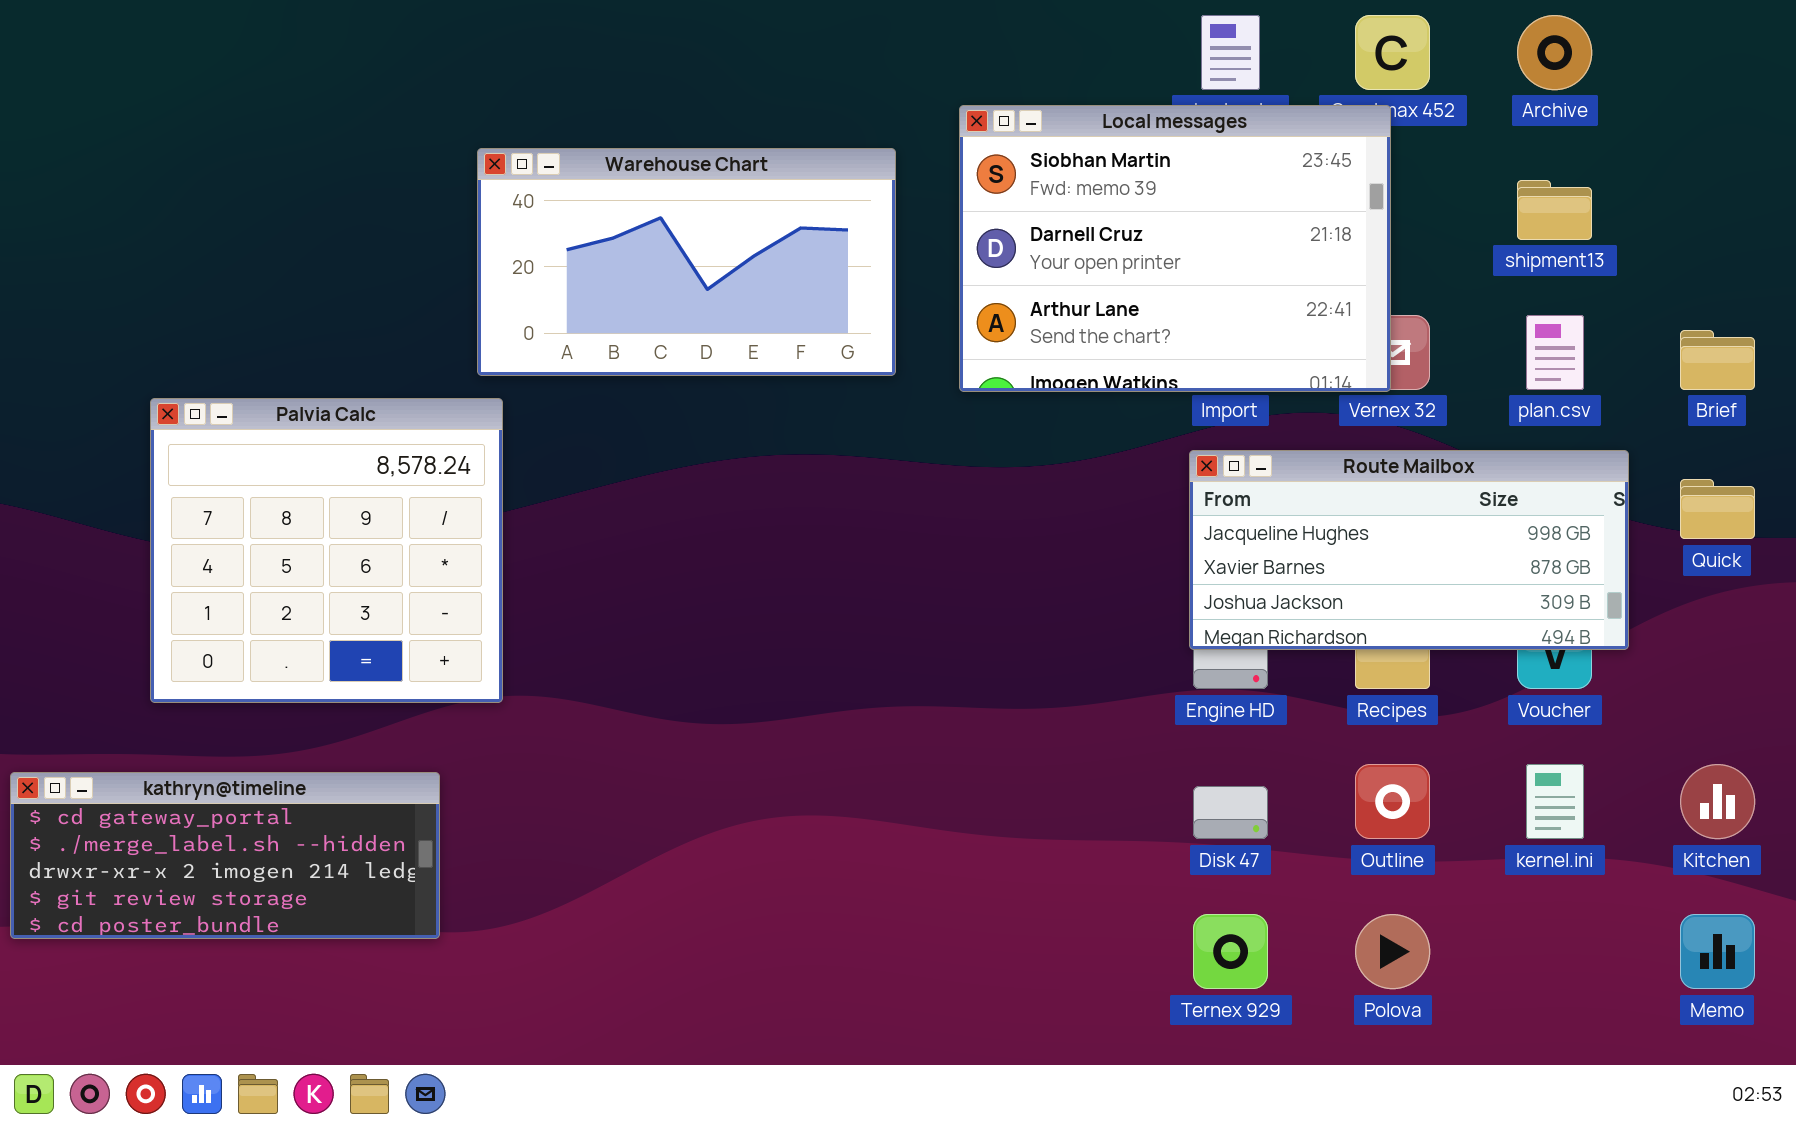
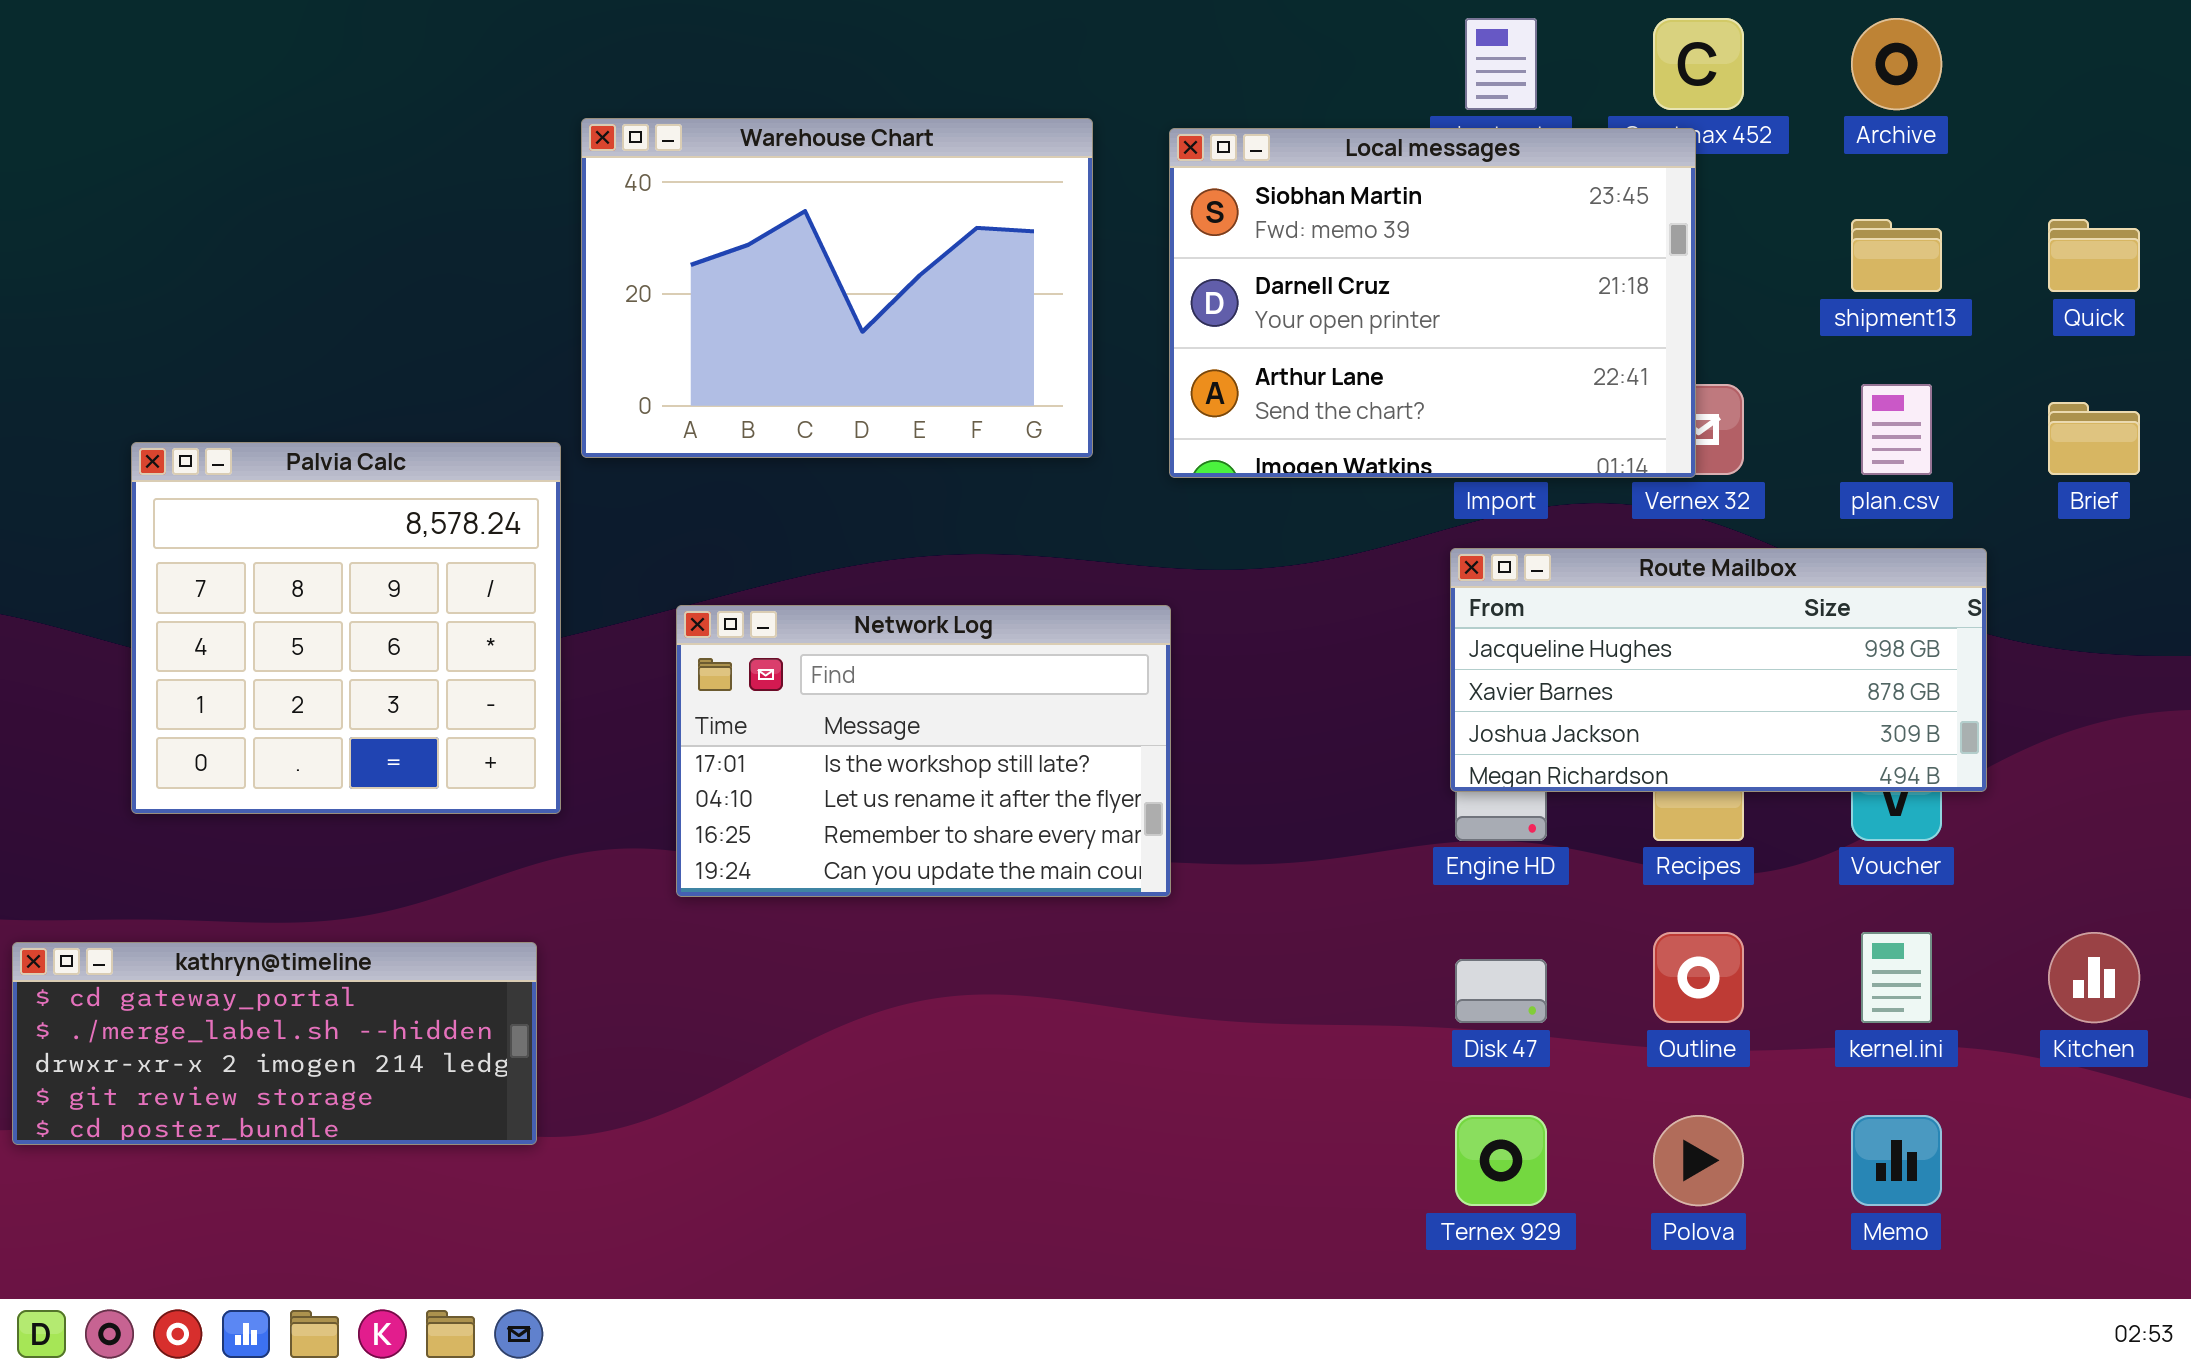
Warehouse Chart: [477,148,896,376] -> [581,118,1093,458], resized
Palvia Calc: [150,398,503,703] -> [131,442,561,814], moved
Quick: [1680,479,1755,539] -> [2048,219,2140,292], moved
Network Log: none -> [676,605,1171,897], opened
Memo: [1680,914,1755,989] -> [1851,1115,1942,1206], moved

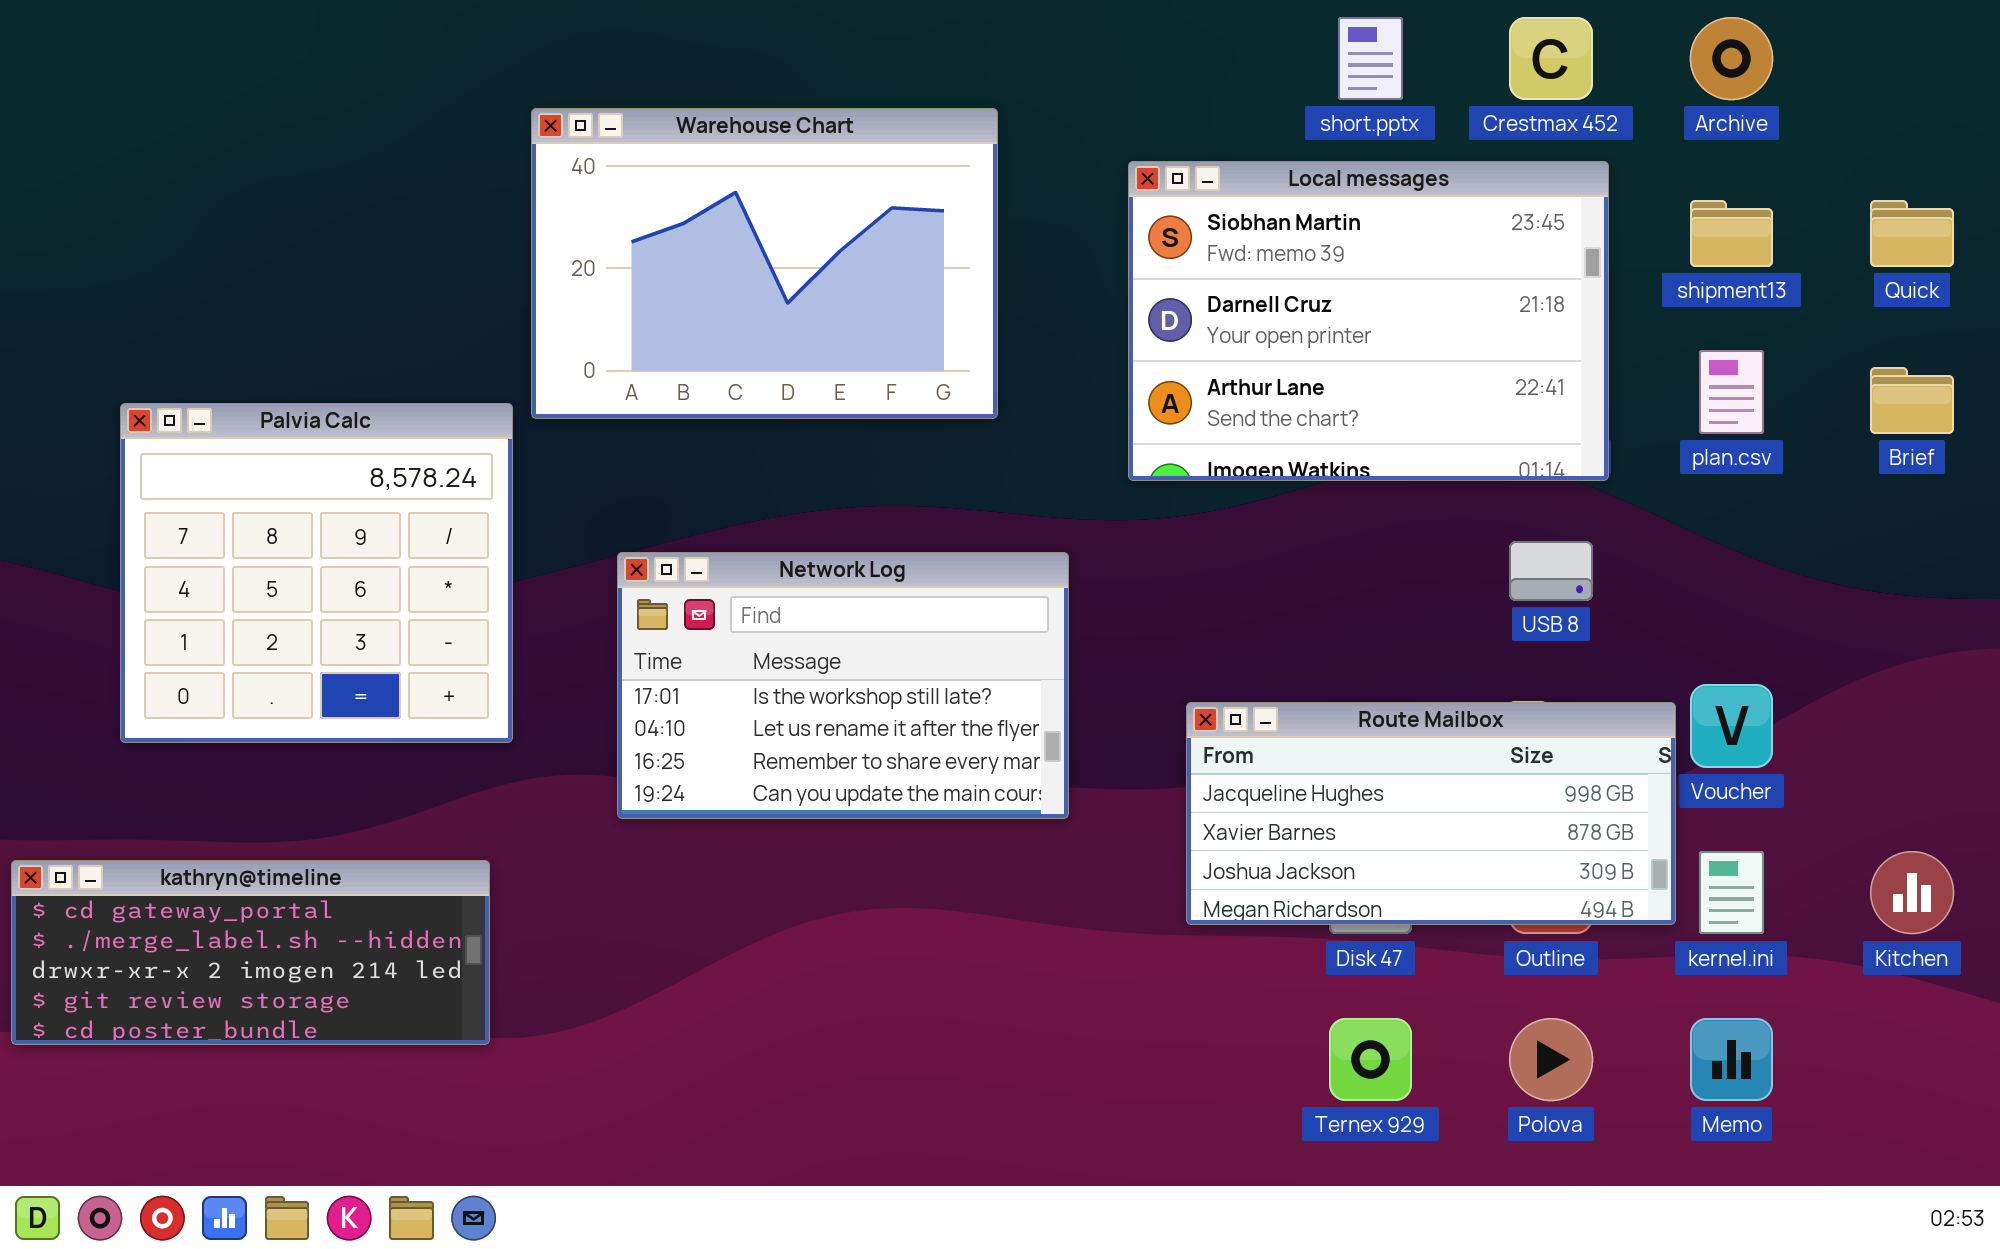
Local messages: [1169,128,1696,478] -> [1128,161,1609,481], moved
Route Mailbox: [1450,548,1987,792] -> [1186,702,1676,925], moved

